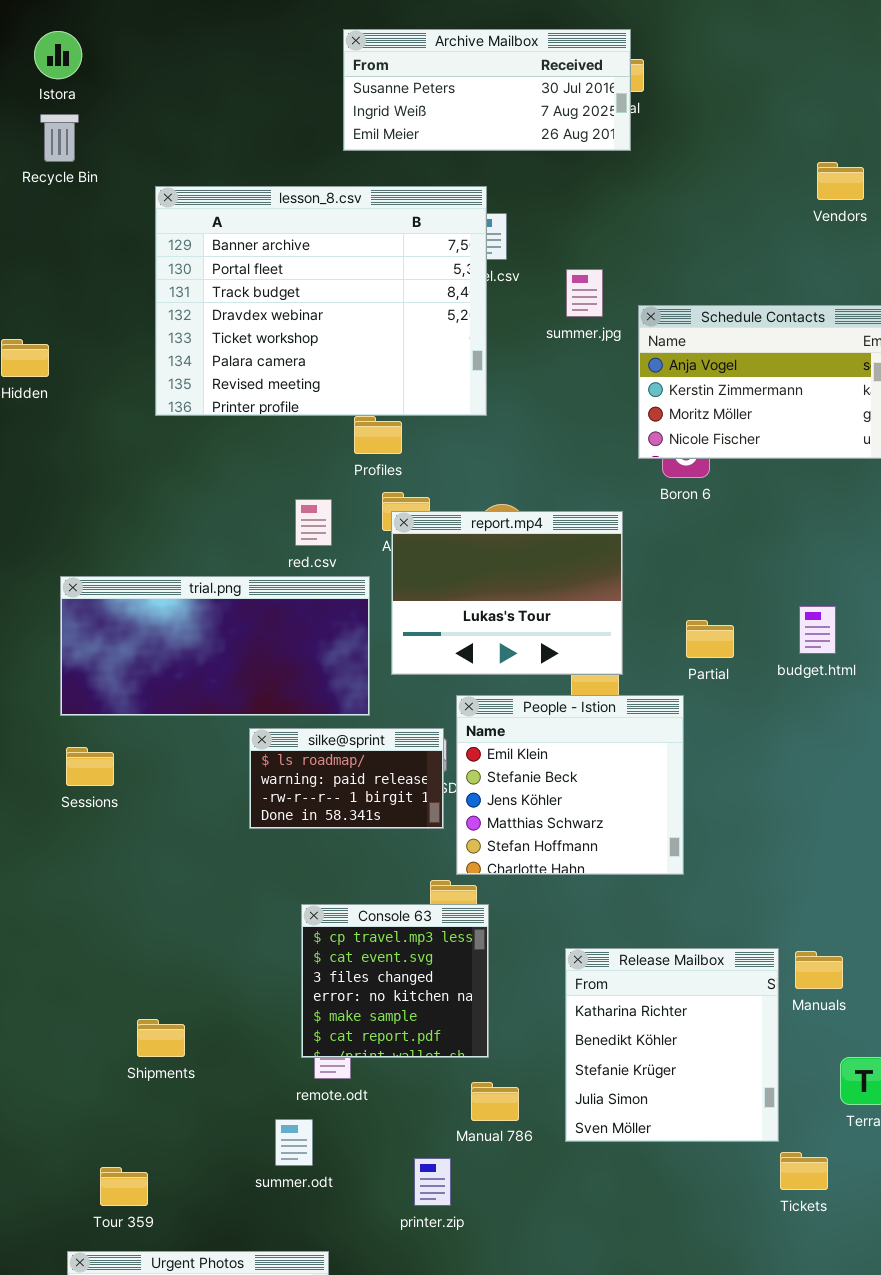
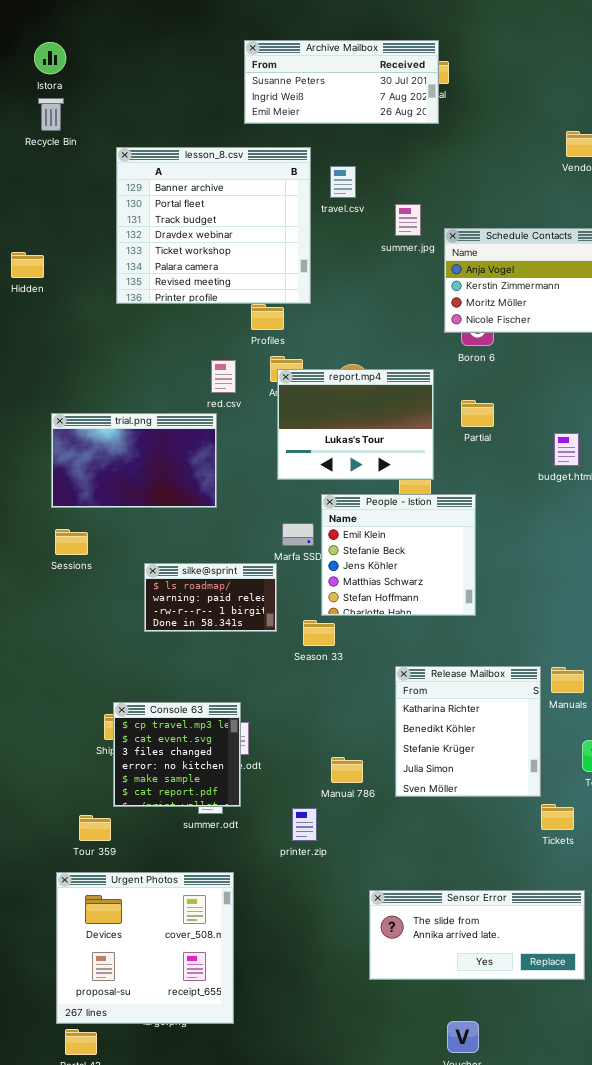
lesson_8.csv: [155,186,487,416] -> [116,147,311,304], resized
trial.png: [60,576,370,716] -> [51,413,217,508], resized
Partial: [686,620,734,658] -> [461,400,494,427], moved
silke@sprint: [249,728,444,829] -> [144,563,277,632], moved
Console 63: [301,904,489,1058] -> [113,702,241,807], moved

